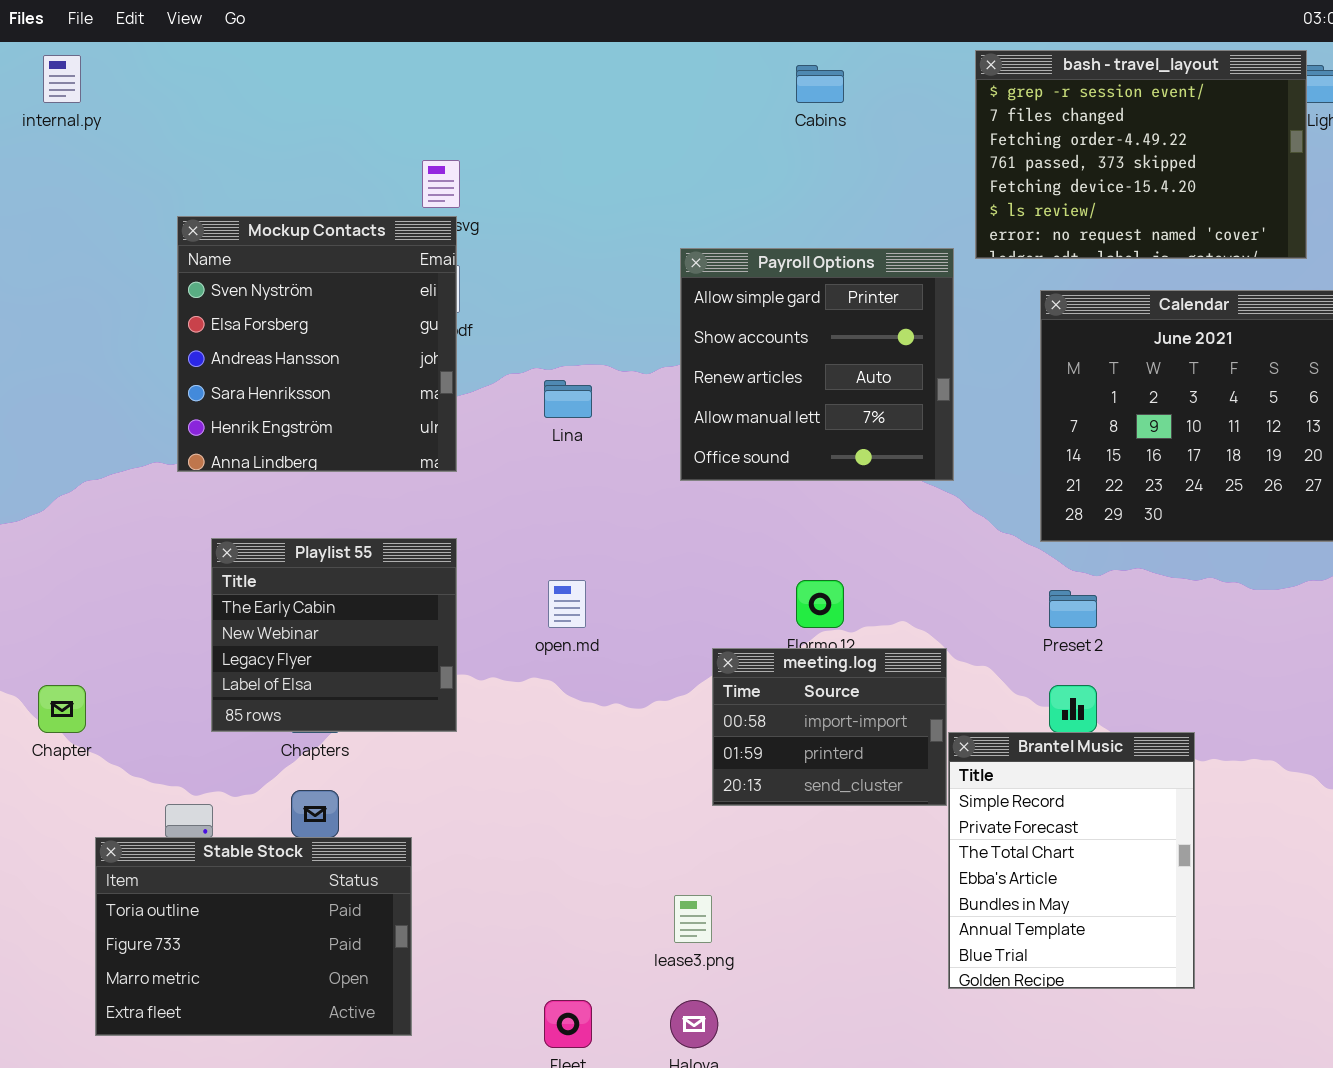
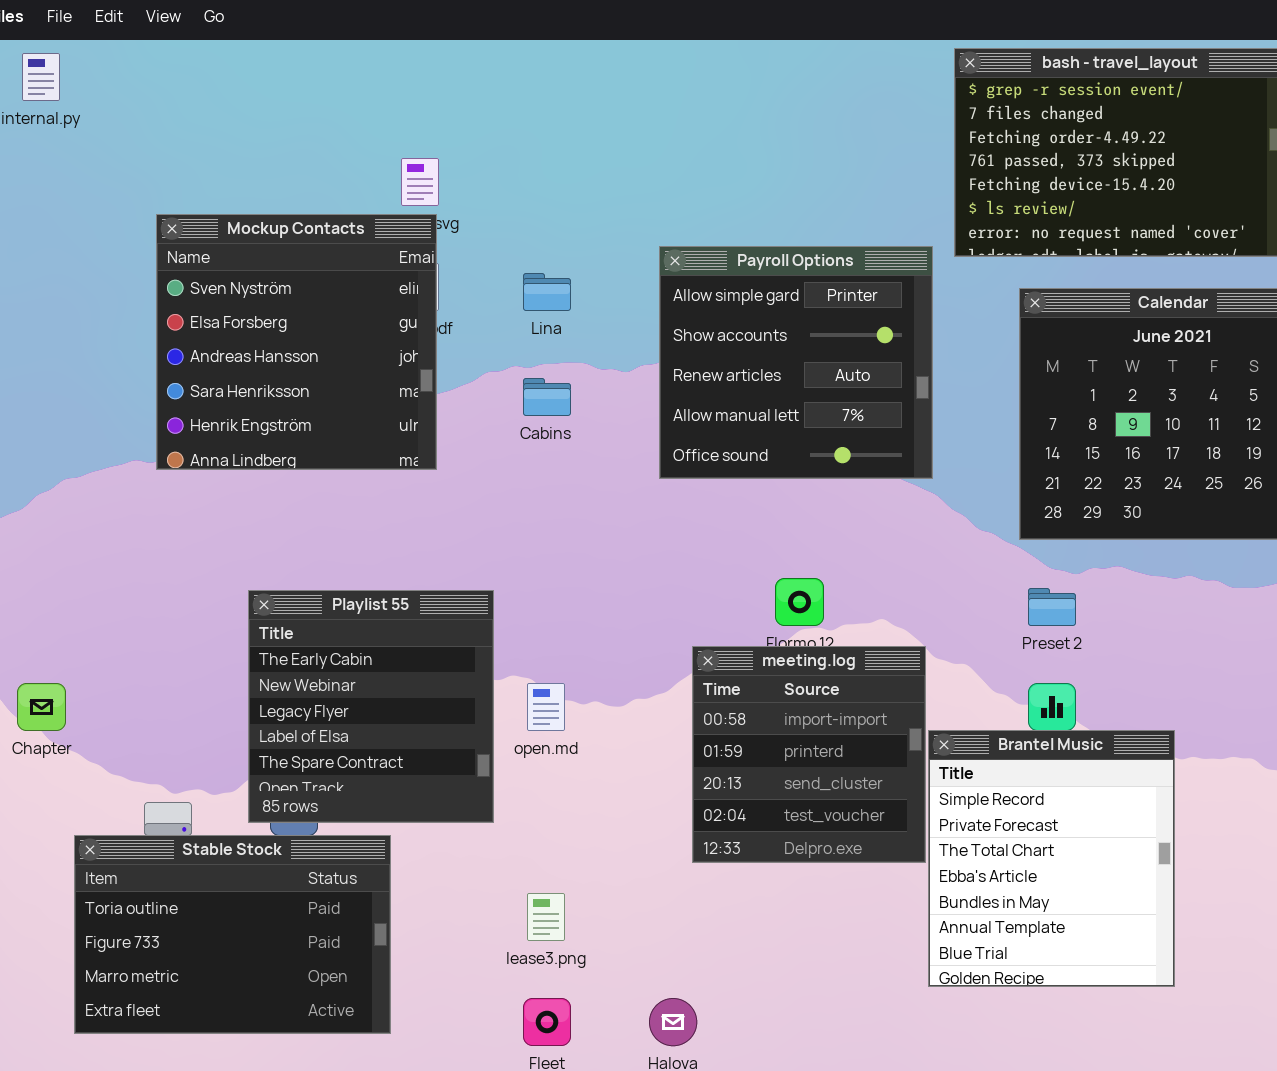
Cabins: [796,65,844,103] -> [523,378,571,416], moved
Lina: [544,380,592,418] -> [523,273,571,311], moved
Playlist 55: [211,538,457,732] -> [248,590,494,823], moved, resized
open.md: [548,580,586,628] -> [527,683,565,731], moved
meeting.log: [712,648,947,806] -> [692,646,926,863], resized
lease3.png: [674,895,712,943] -> [527,893,565,941], moved

